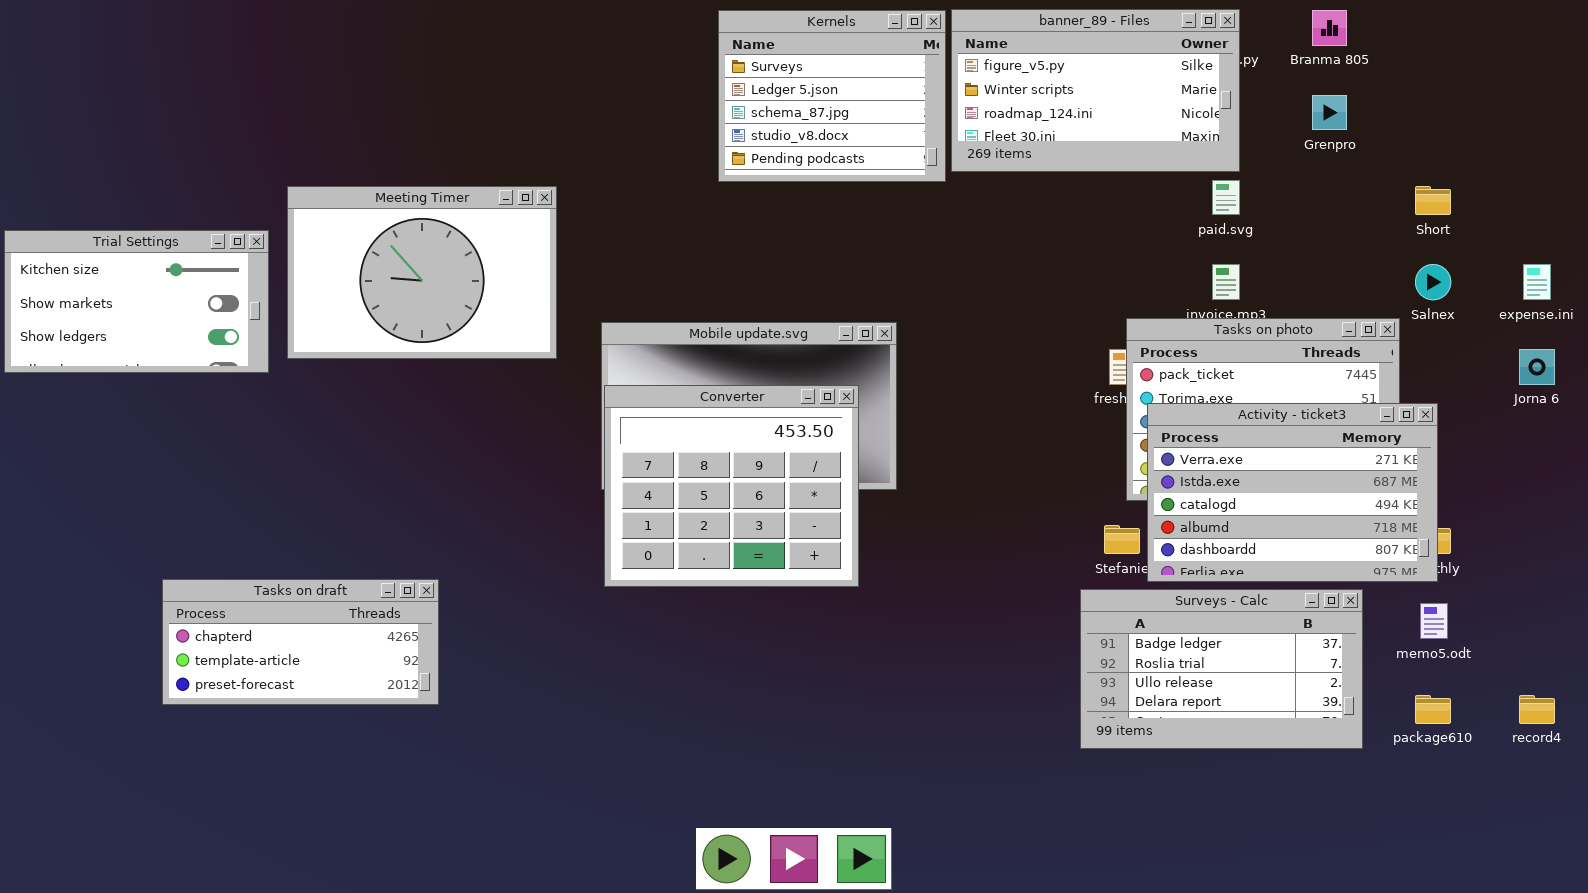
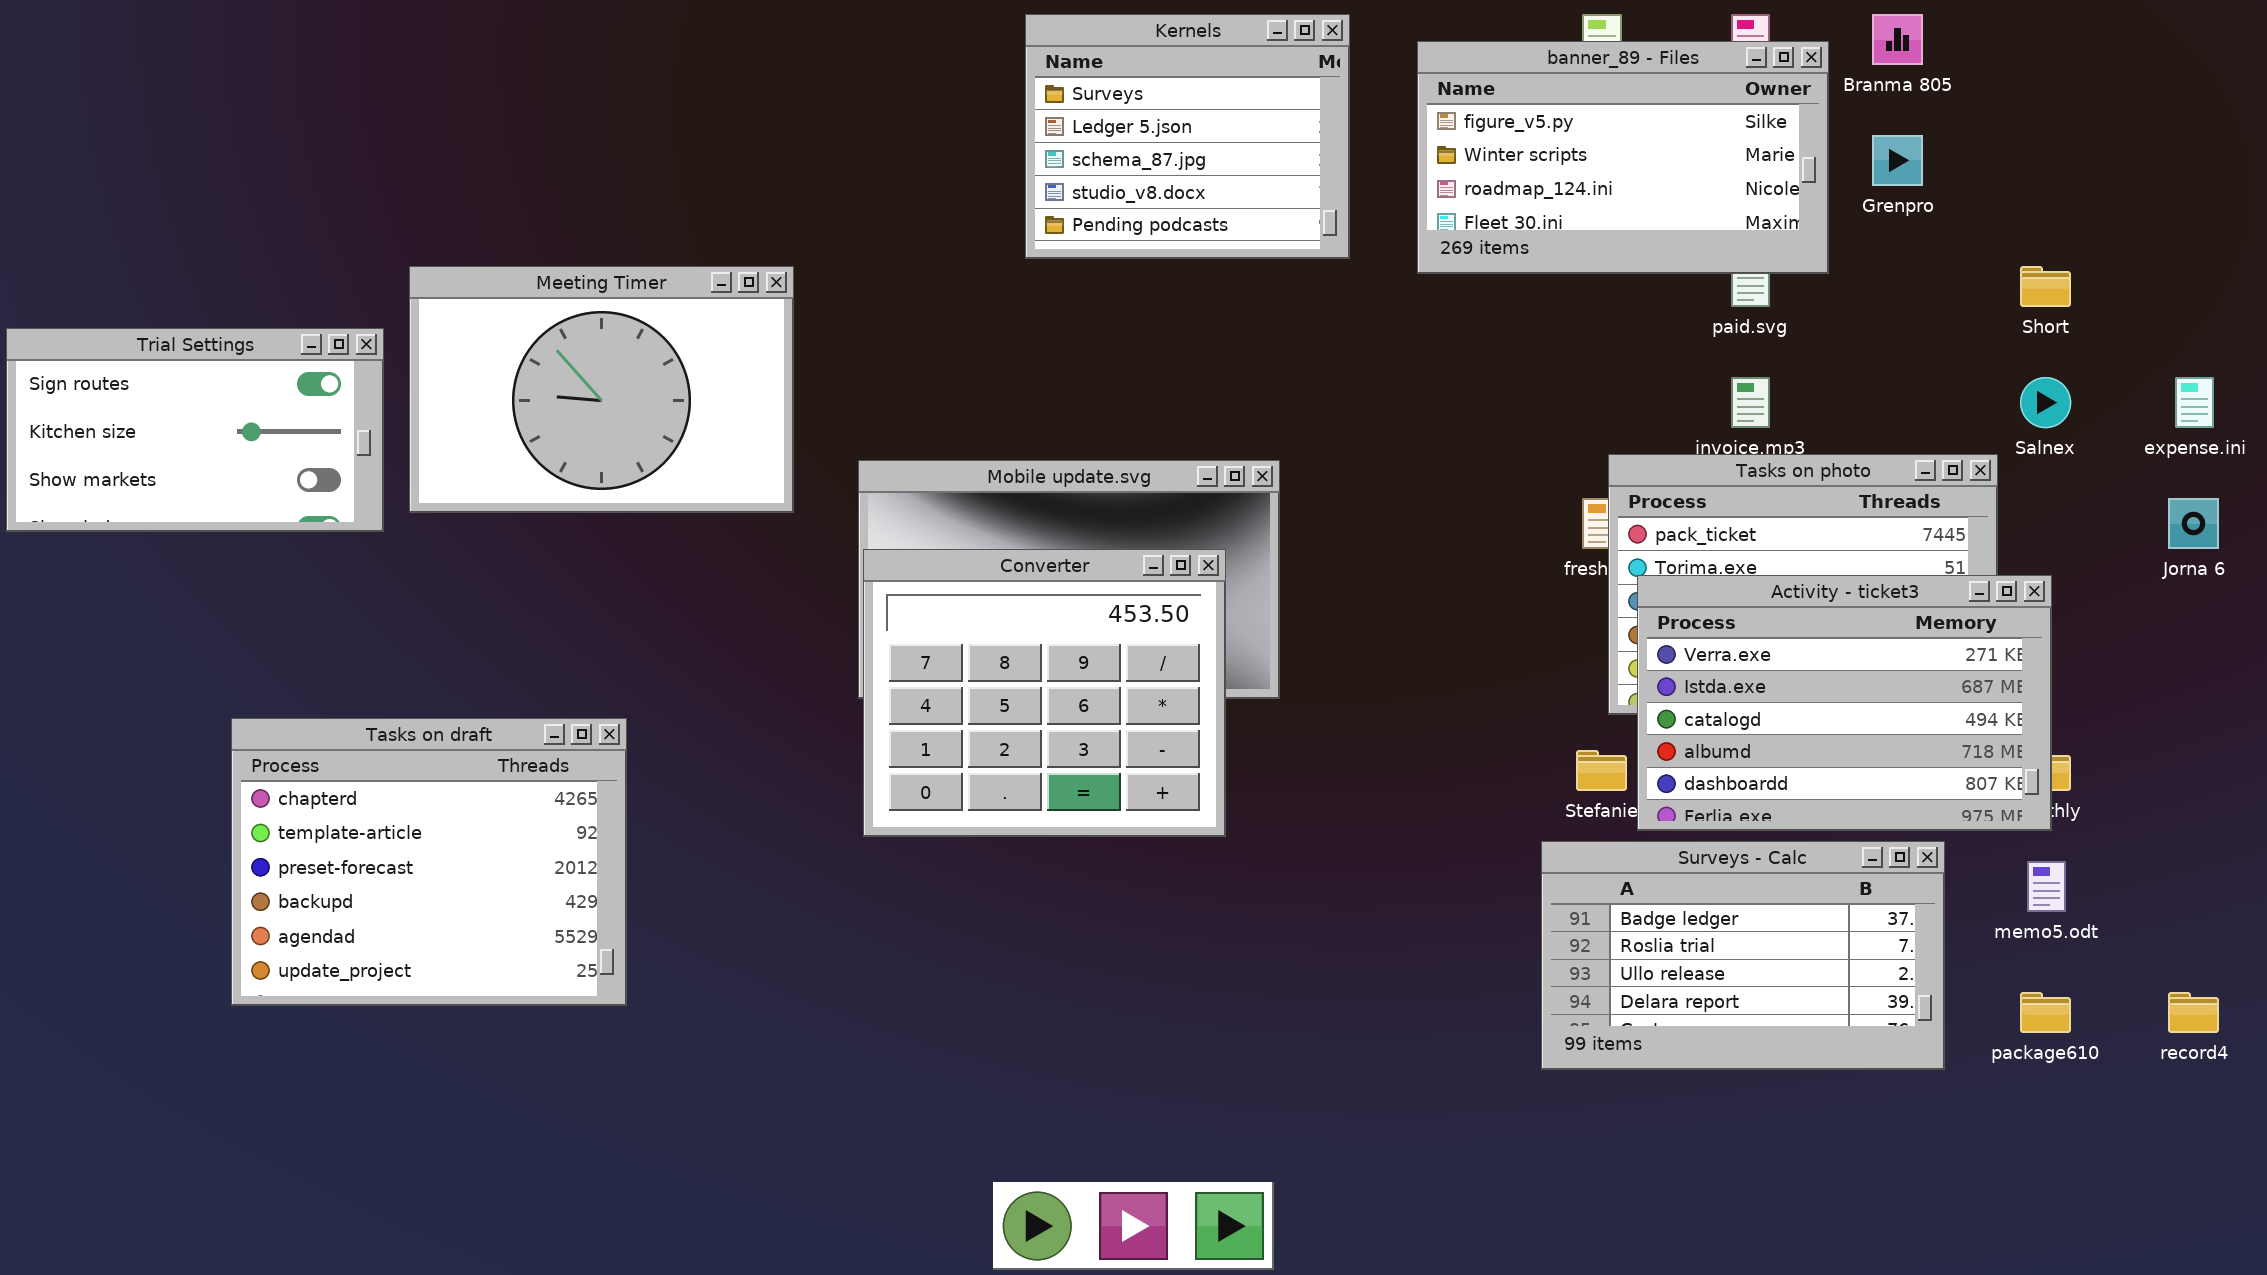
banner_89 - Files: [951,9,1240,172] -> [1417,41,1829,274], moved
Trial Settings: [4,230,269,373] -> [6,328,384,532], scrolled up 1 row
Tasks on draft: [162,579,439,705] -> [231,718,627,1006], resized

